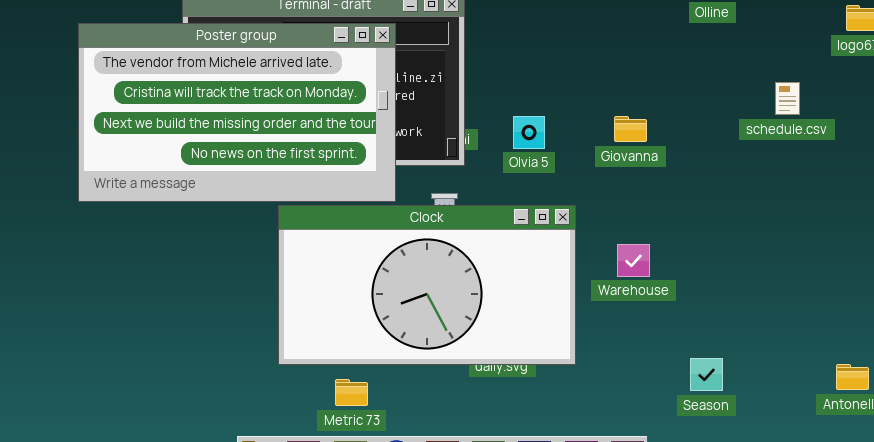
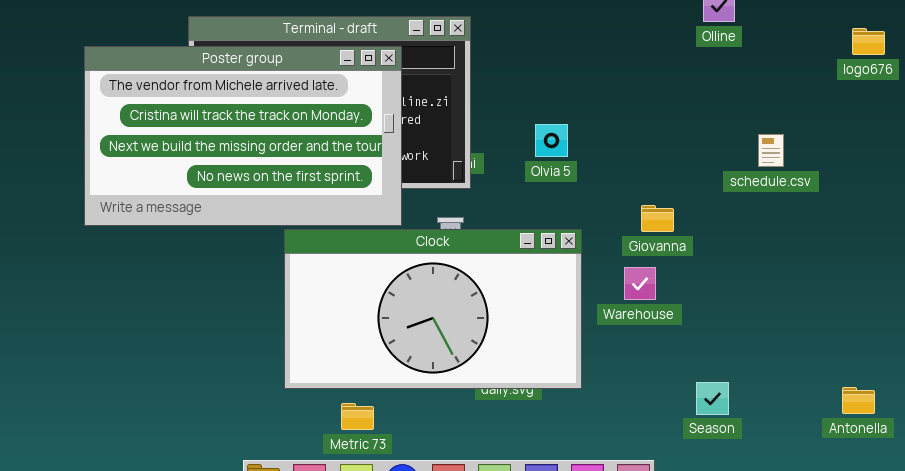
schedule.csv: [775,82,800,115] -> [758,134,784,167], moved
Olvia 5: [513,116,545,149] -> [535,124,568,157], moved
Giovanna: [614,116,647,142] -> [641,205,674,232], moved

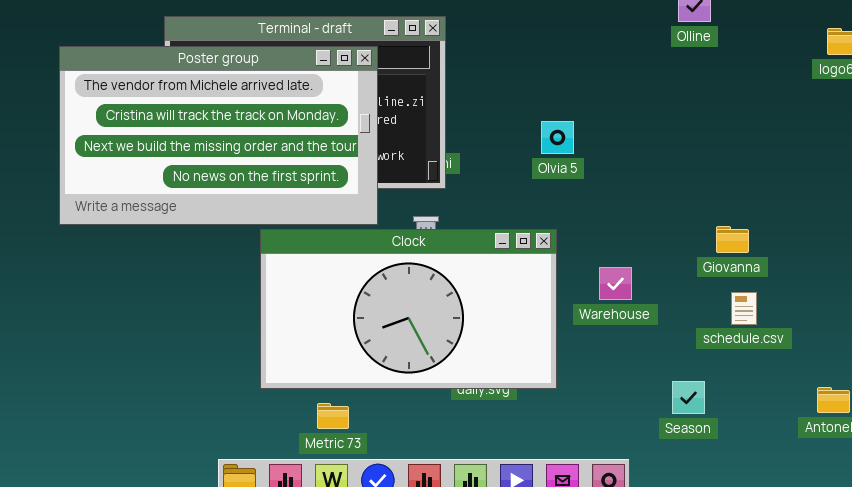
Olvia 5: [535,124,568,157] -> [541,121,574,154], moved
schedule.csv: [758,134,784,167] -> [731,292,757,325], moved
Giovanna: [641,205,674,232] -> [716,226,749,253], moved

